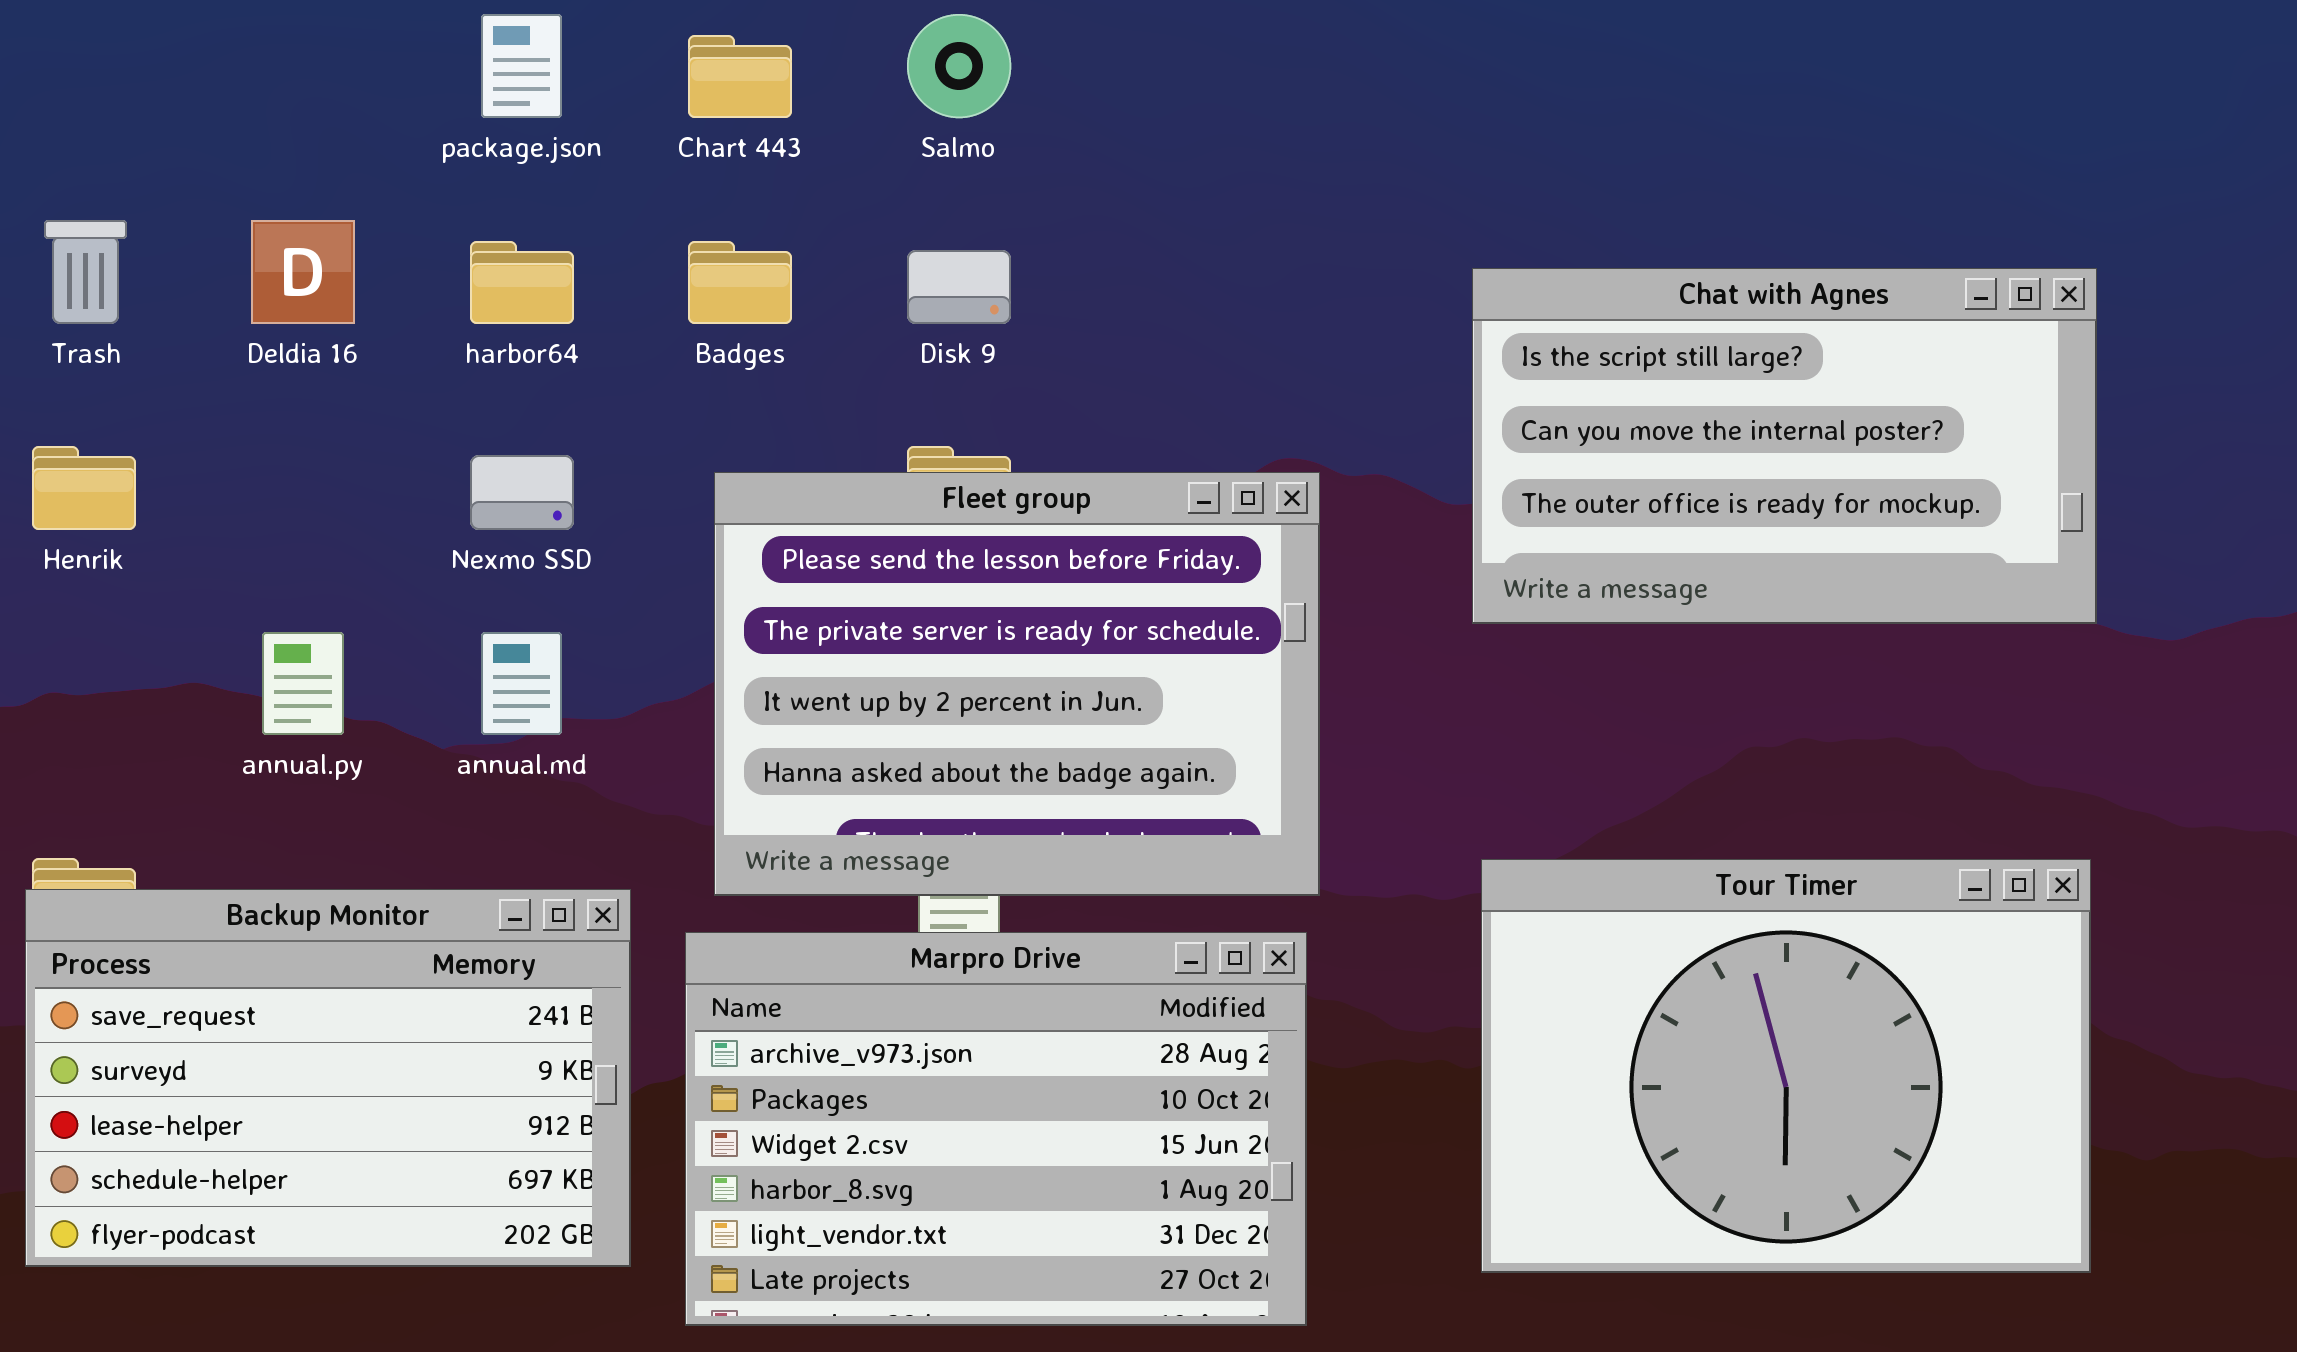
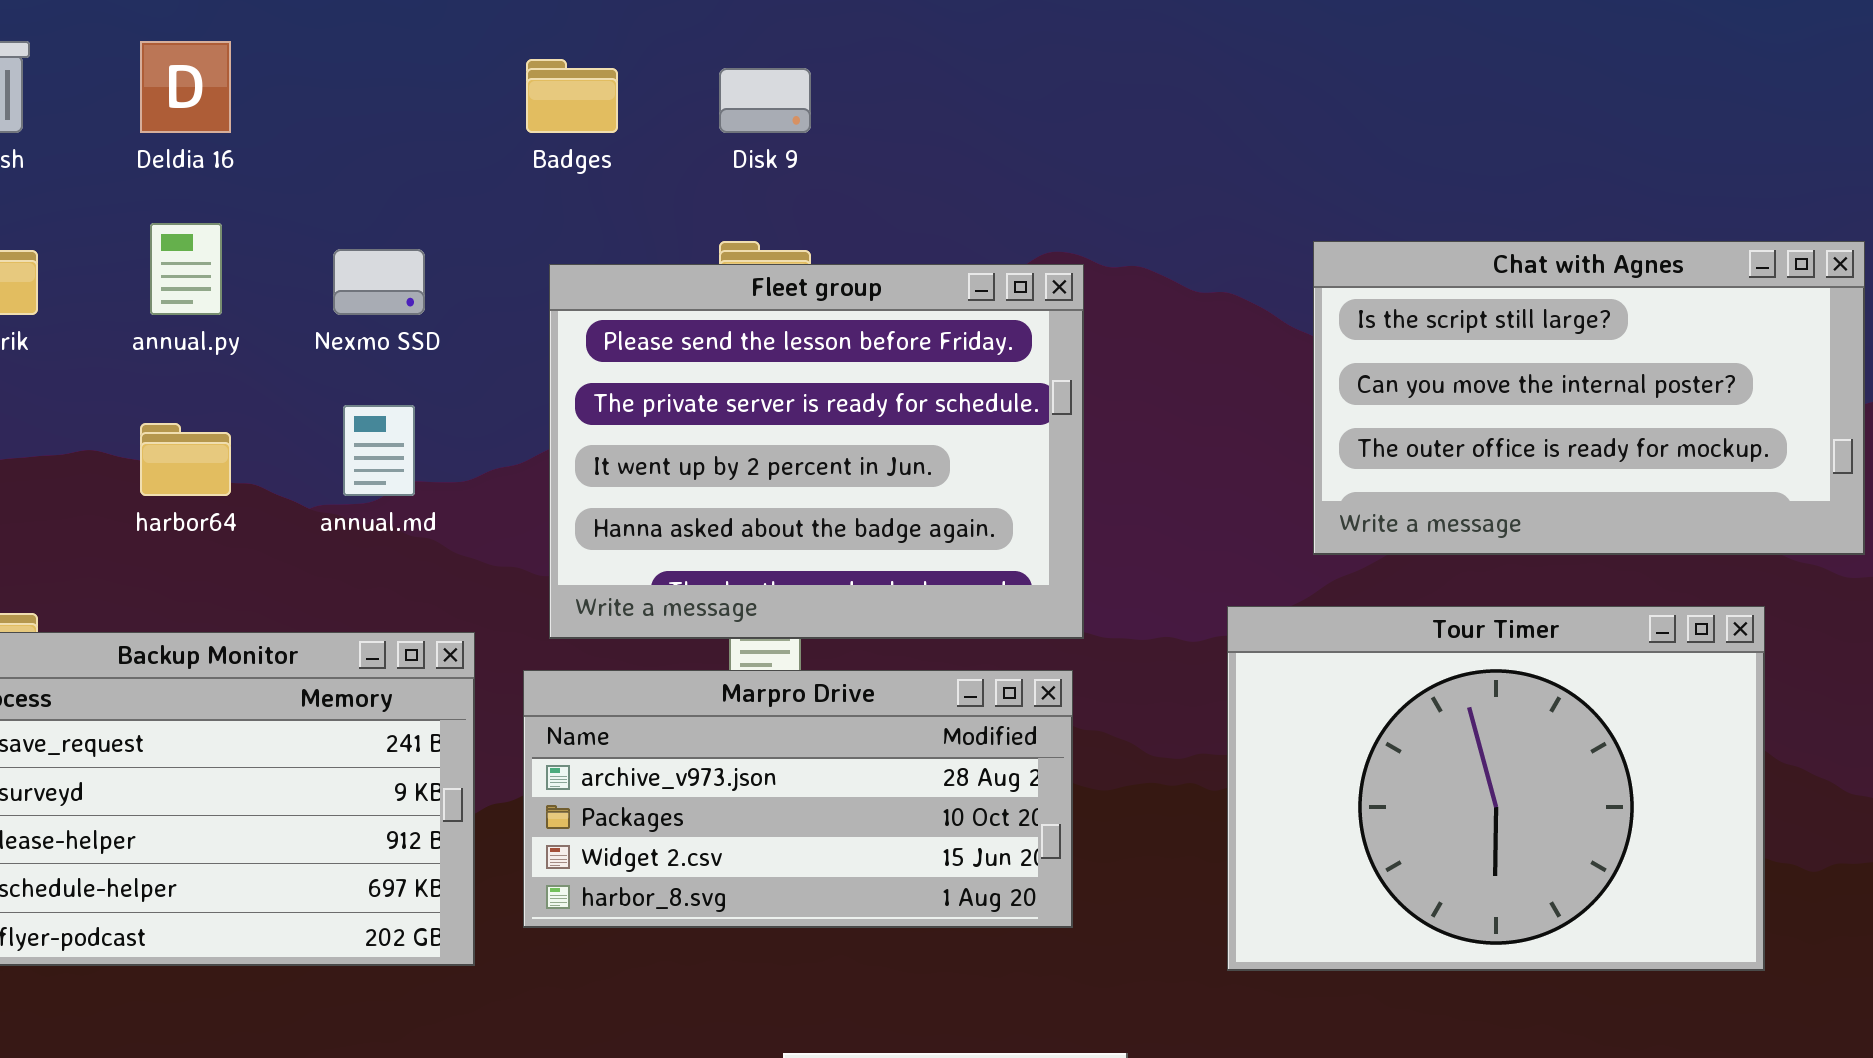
harbor64: [470,241,574,324] -> [140,423,231,496], moved
Chat with Agnes: [1472,268,2097,624] -> [1313,241,1865,555], moved
annual.py: [262,632,344,735] -> [150,223,222,315], moved
Marpro Drive: [685,932,1307,1326] -> [523,670,1073,928], resized

